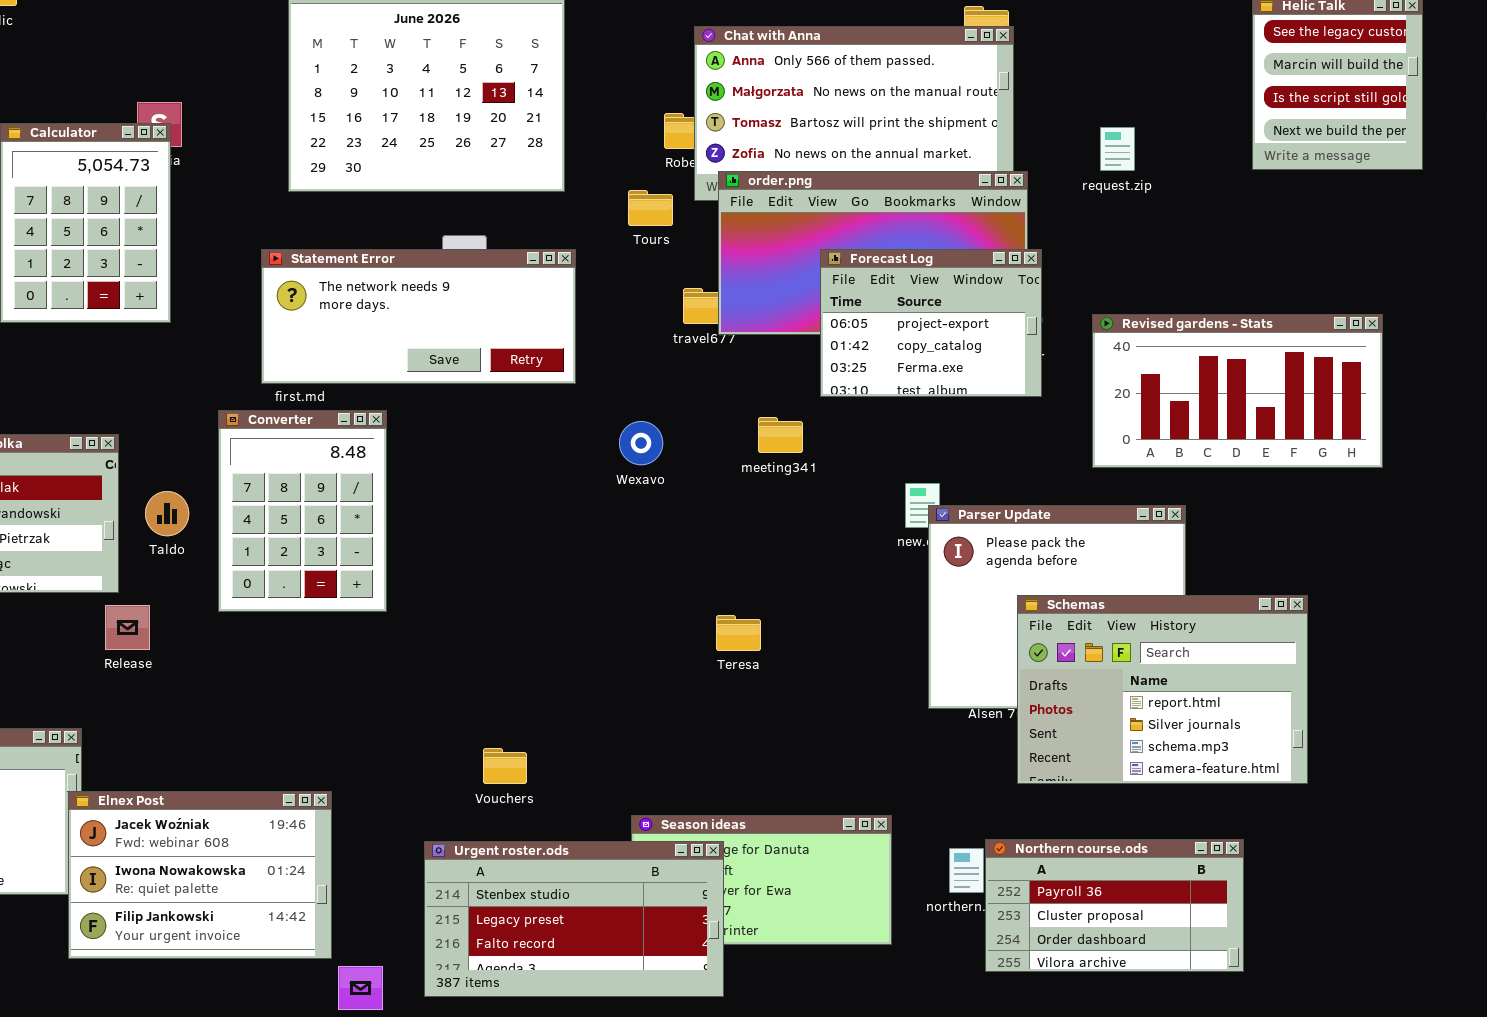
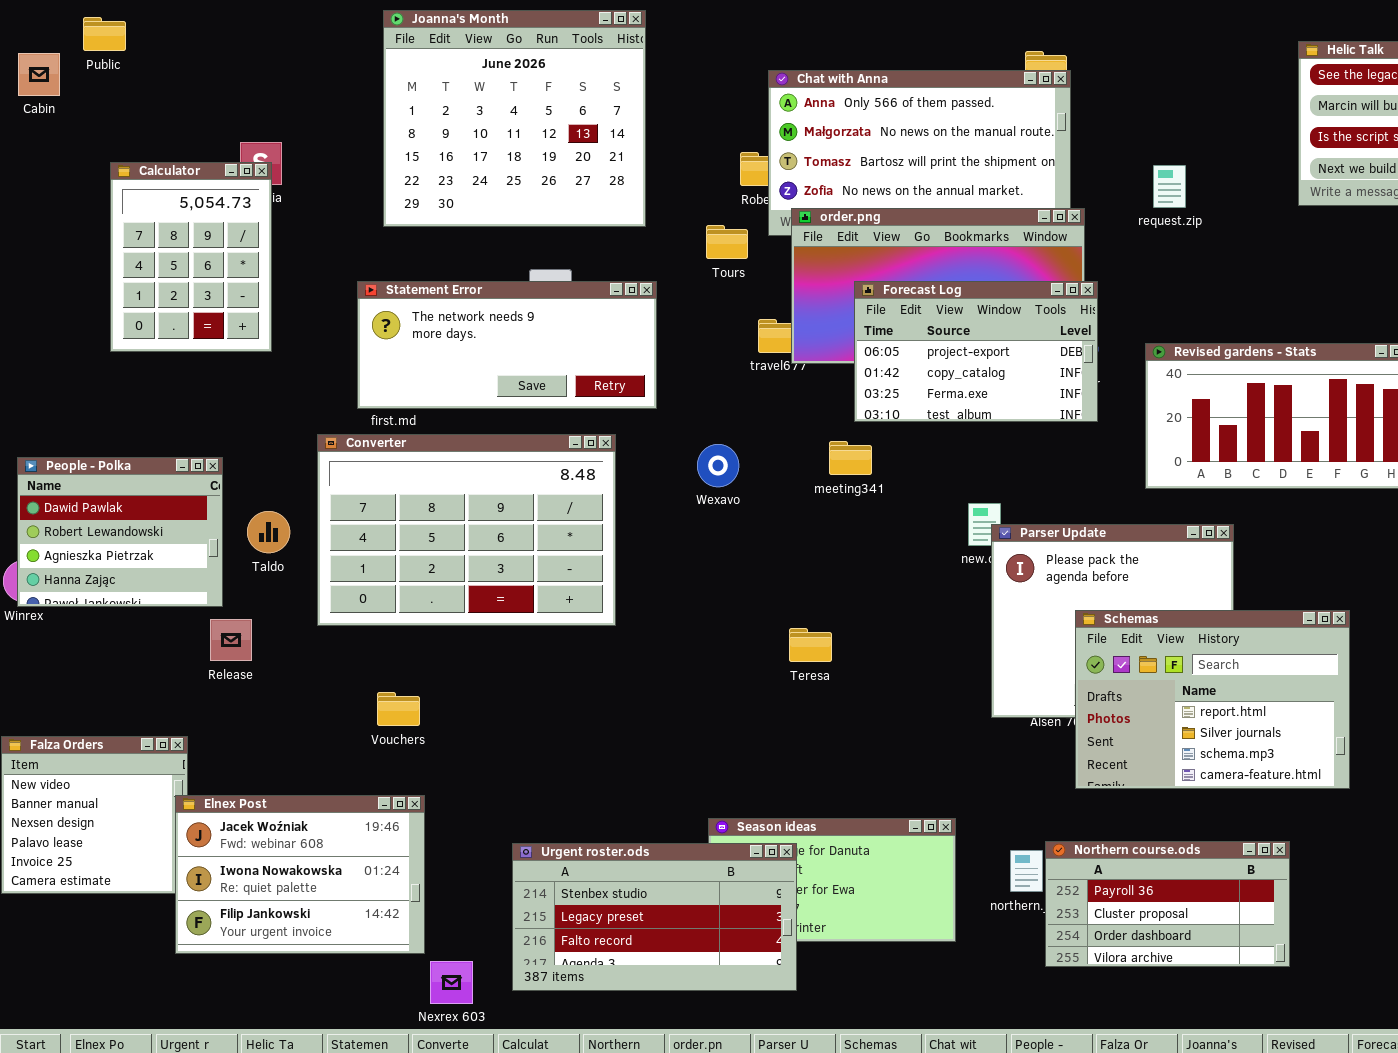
Forecast Log: [820,249,1042,397] -> [854,281,1098,422], resized
Converter: [218,410,387,612] -> [317,434,616,626], resized
Vouchers: [483,748,527,784] -> [377,692,420,726], moved

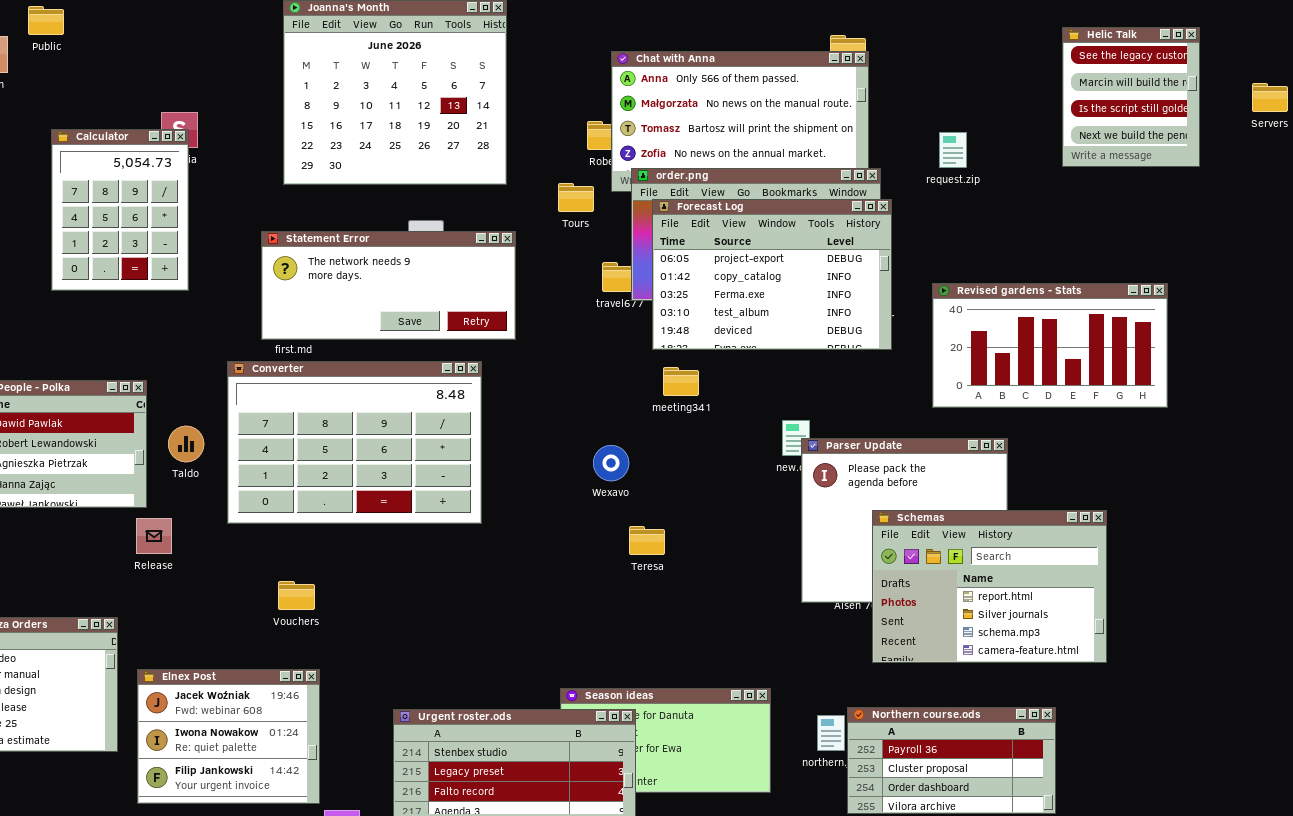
Forecast Log: [854,281,1098,422] -> [652,199,892,350], resized
Wexavo: [697,444,739,487] -> [593,445,629,481], moved
Elnex Post: [175,795,425,954] -> [137,669,320,804], resized

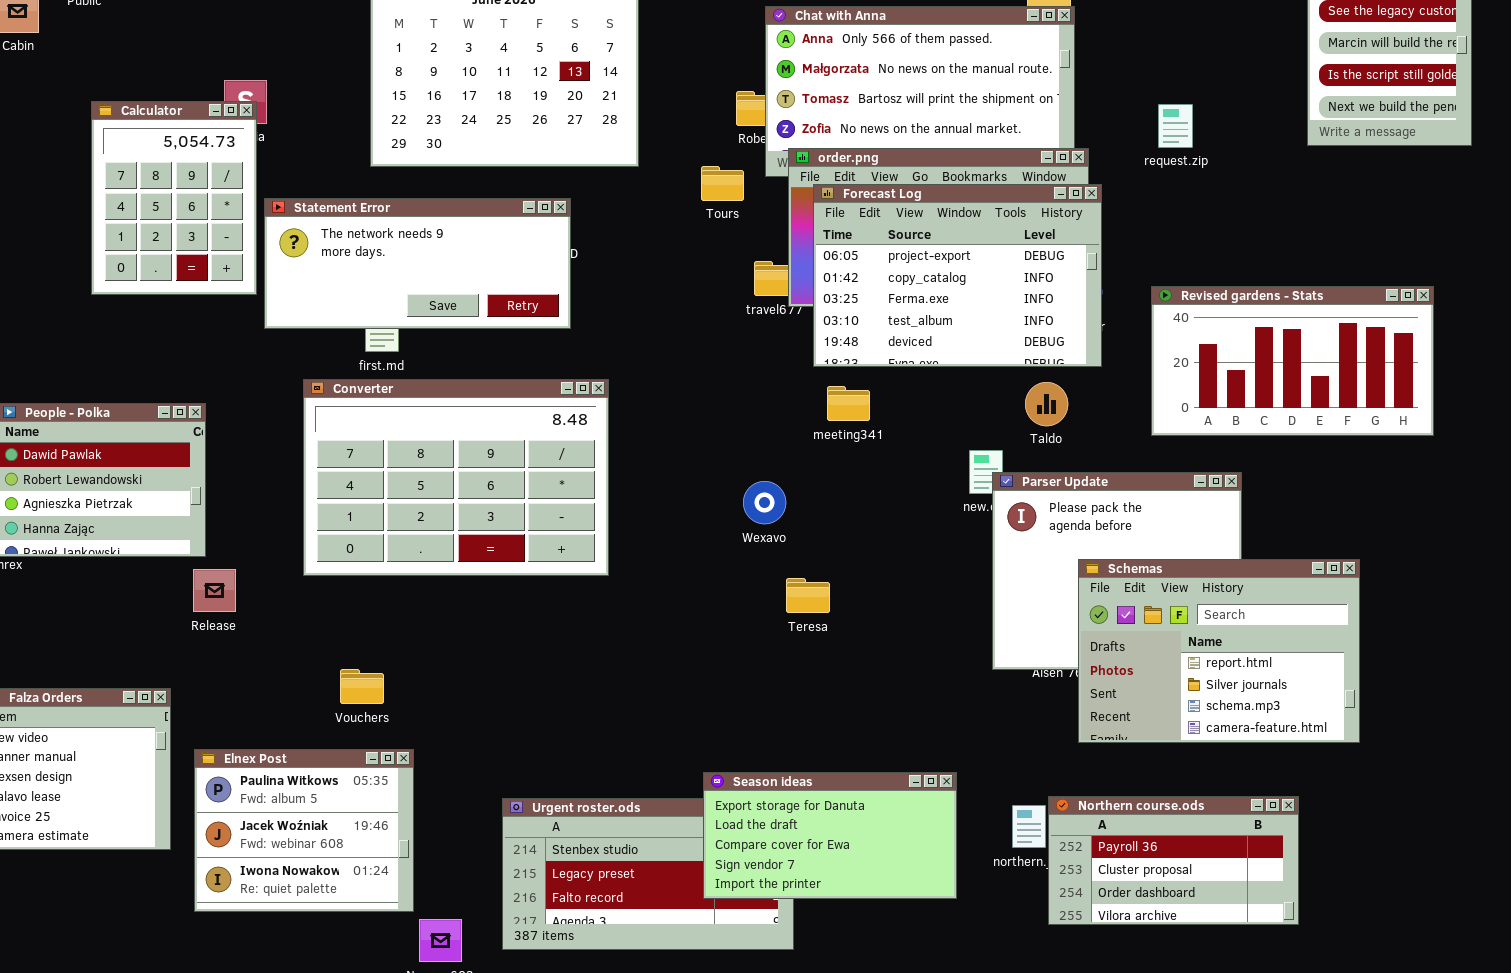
Statement Error: [261,231,516,340] -> [264,198,571,329], moved
Taldo: [168,426,204,462] -> [1025,382,1068,426], moved
Vouchers: [278,581,315,610] -> [340,669,384,704], moved
Elnex Post: [137,669,320,804] -> [194,749,414,912], scrolled up 1 row
Season ideas: [560,688,771,793] -> [703,772,957,899], raised

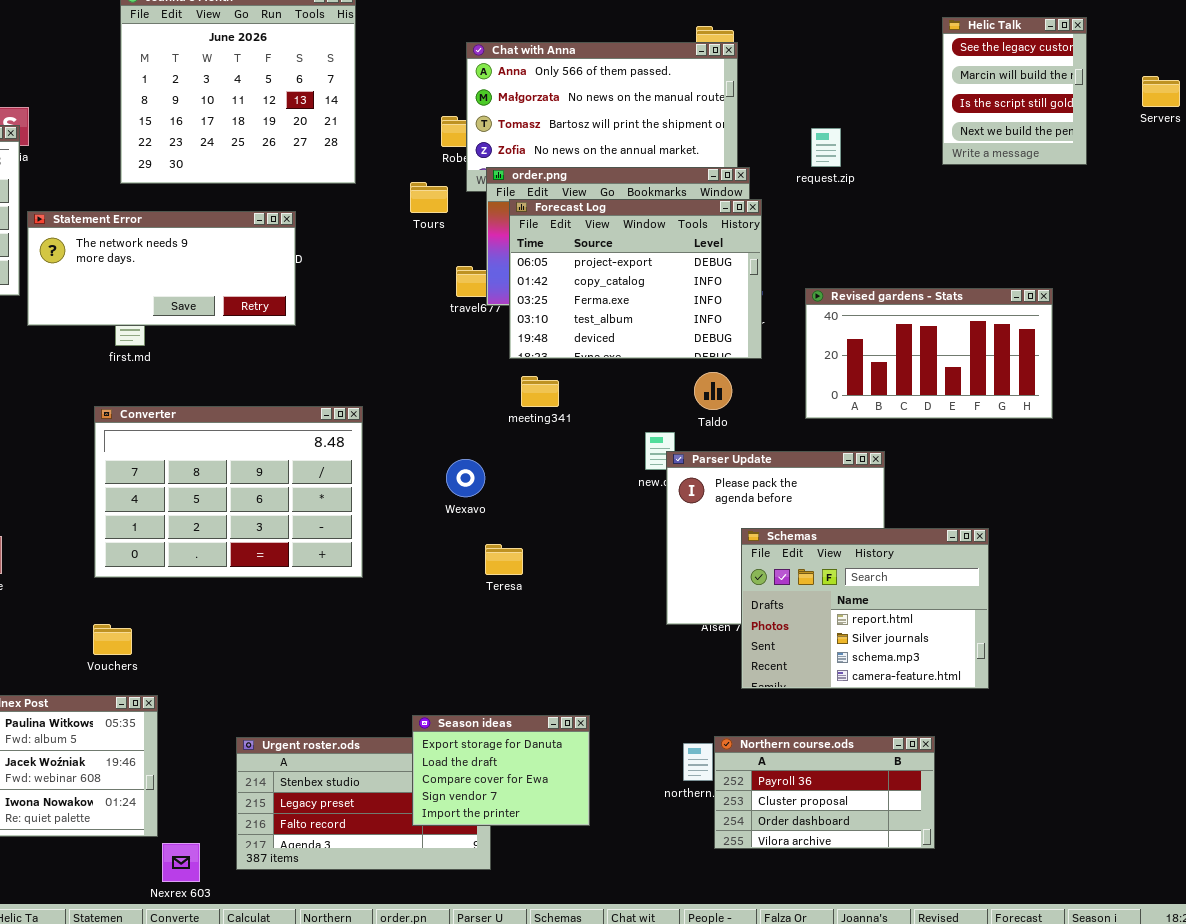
Converter: [303,379,609,576] -> [94,406,363,578], moved
Season ideas: [703,772,957,899] -> [412,715,590,826], resized

